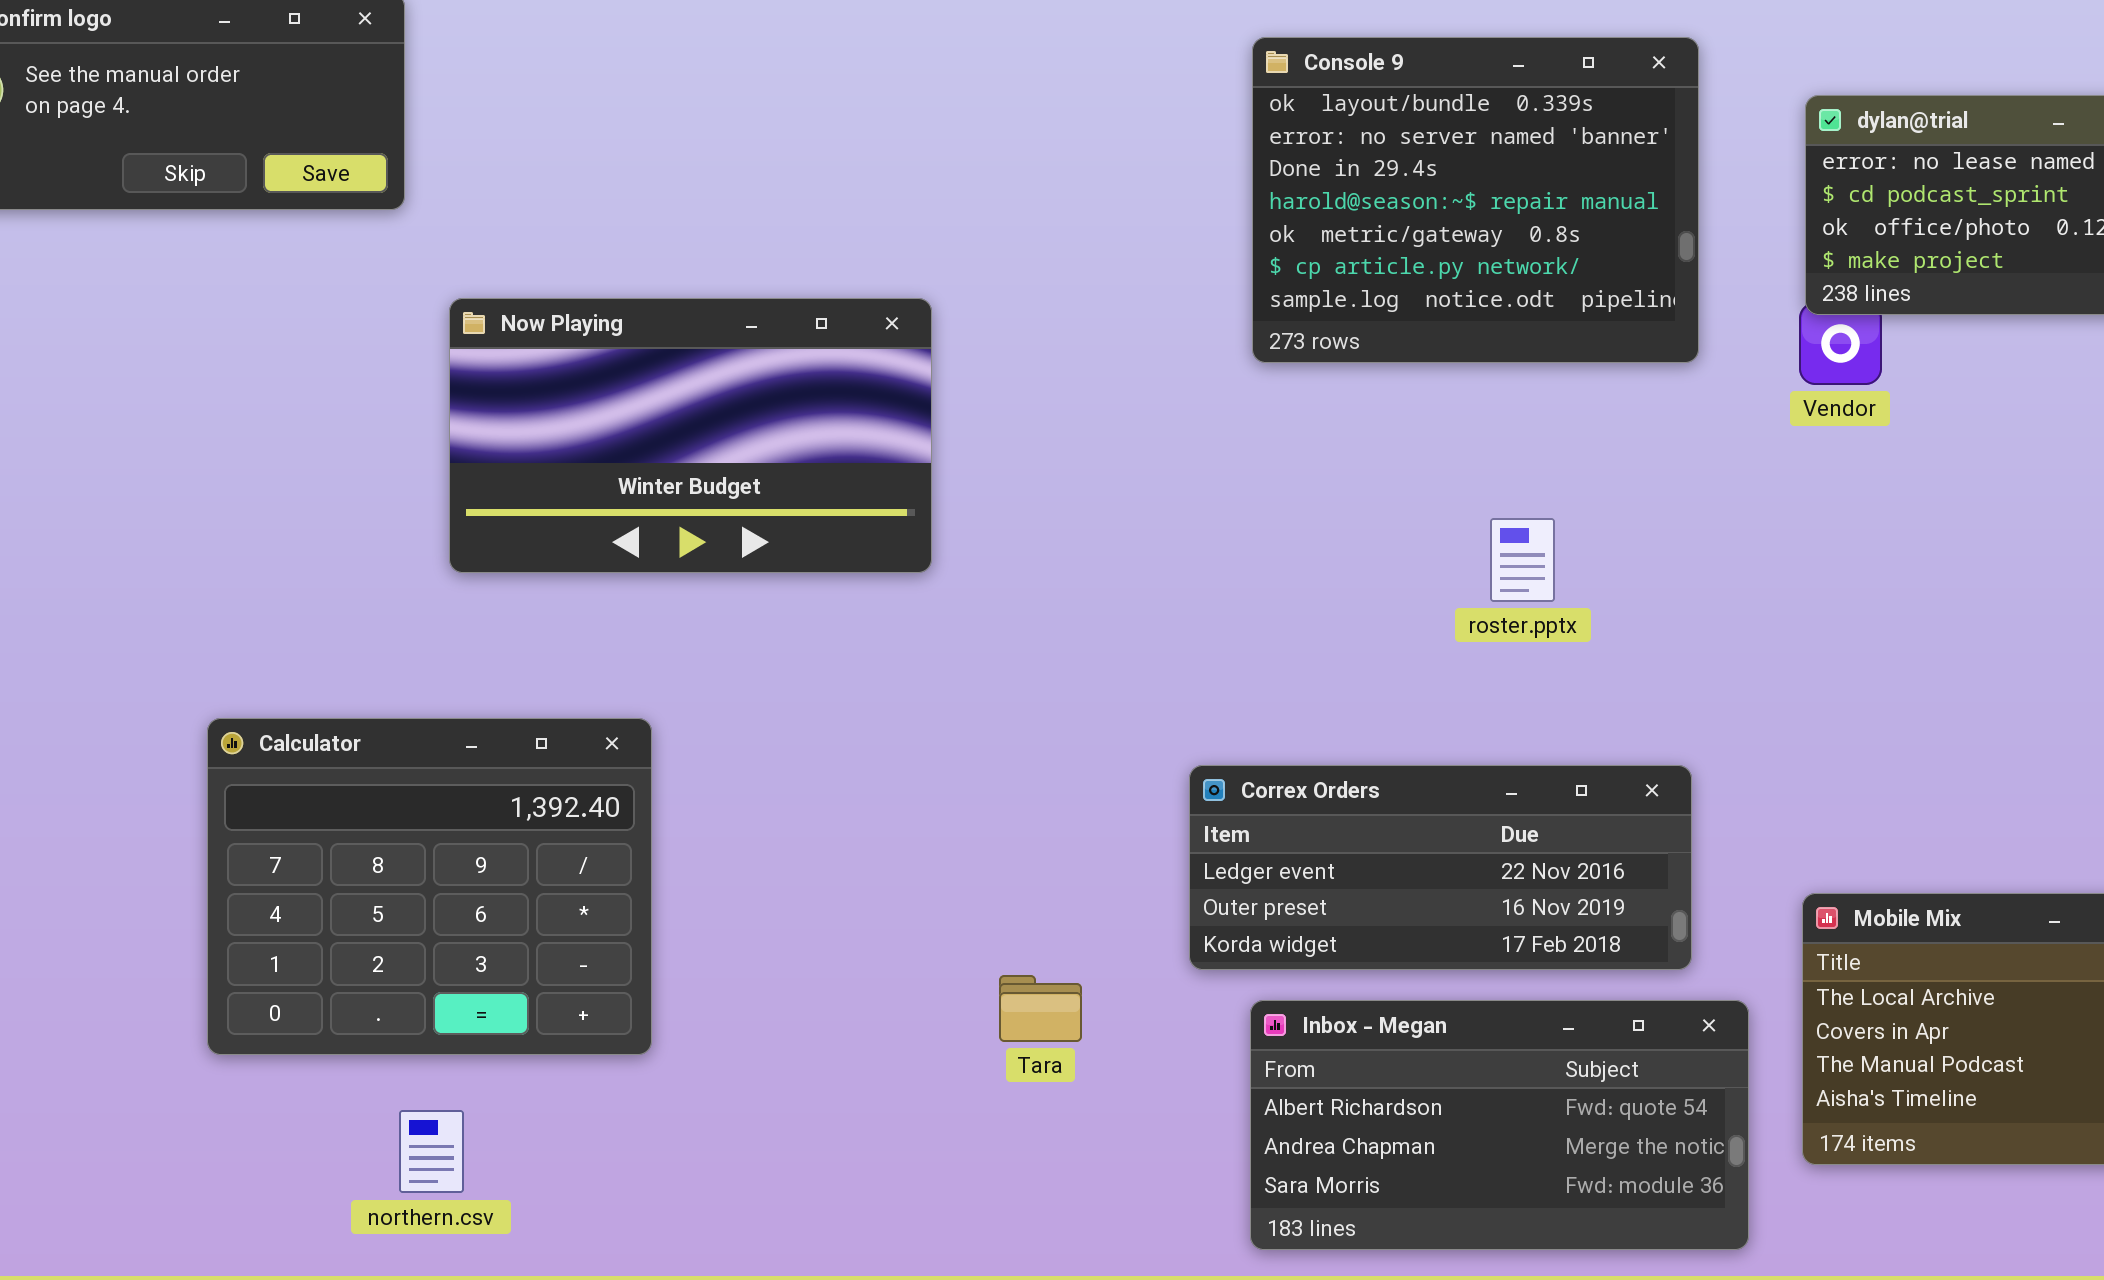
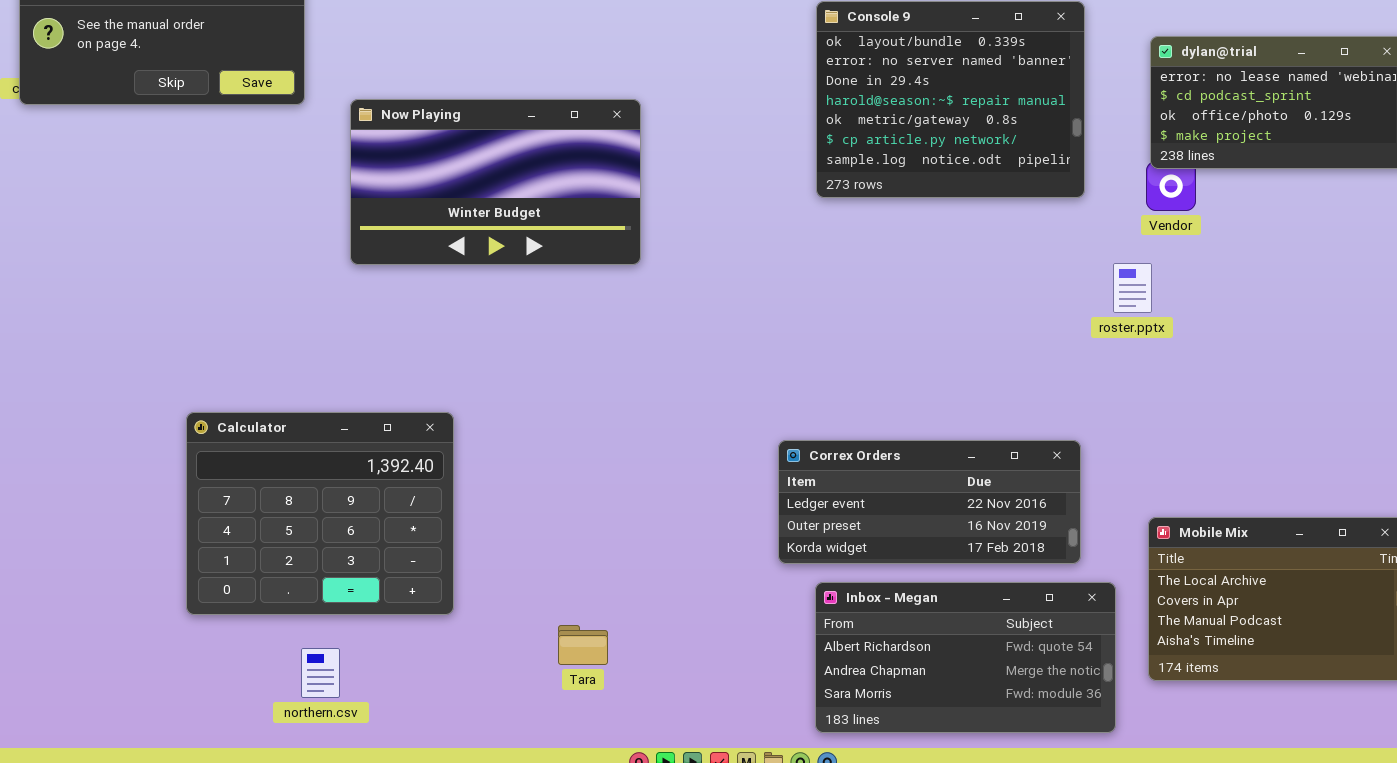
Now Playing: [449,298,932,573] -> [350,99,641,265], moved
roster.pptx: [1490,518,1555,602] -> [1113,263,1152,313], moved
Tara: [999,975,1082,1042] -> [558,625,608,665], moved

